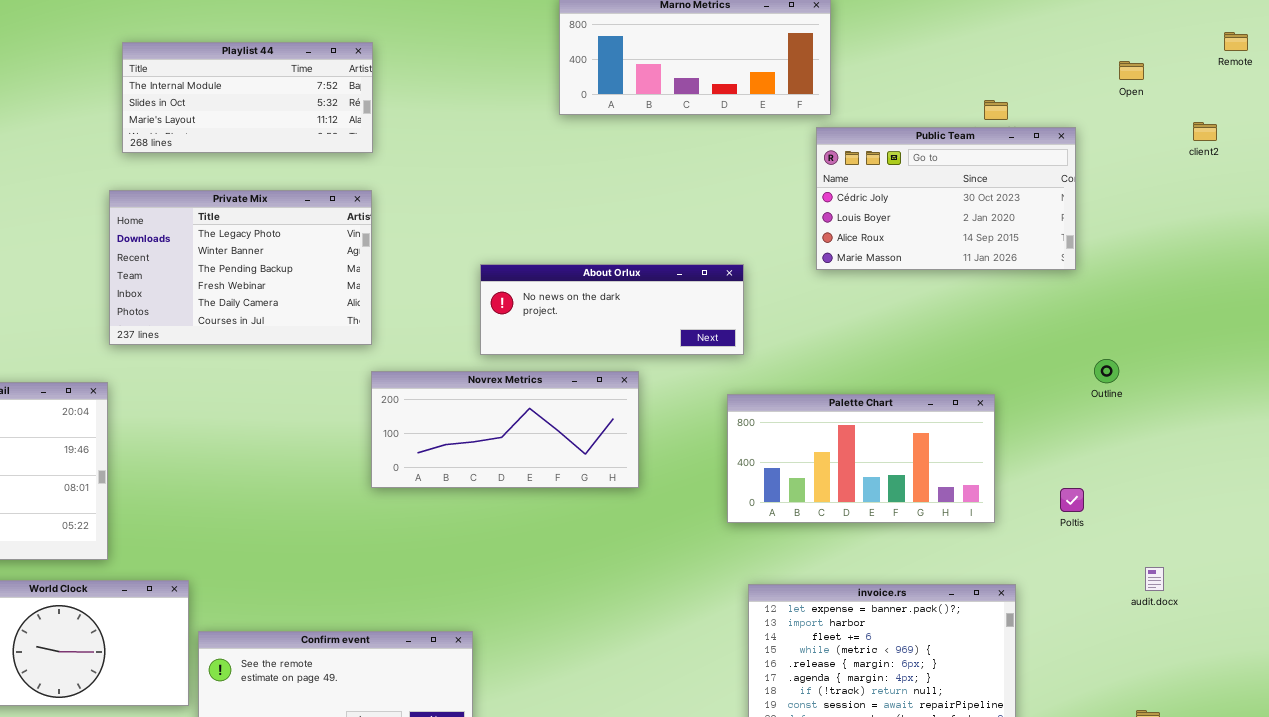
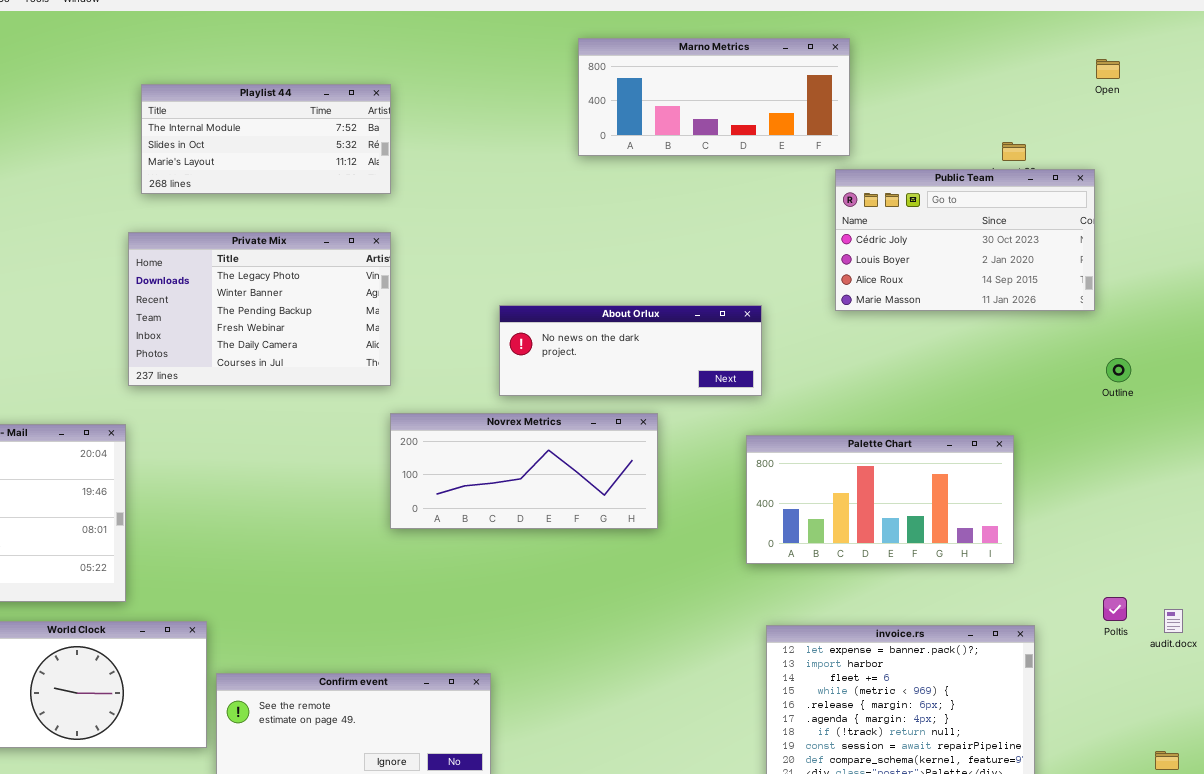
Open: [1119,61,1144,80] -> [1096,59,1120,79], moved
Outline: [1094,359,1119,383] -> [1106,358,1131,382], moved
Poltis: [1060,488,1084,512] -> [1103,597,1127,621], moved

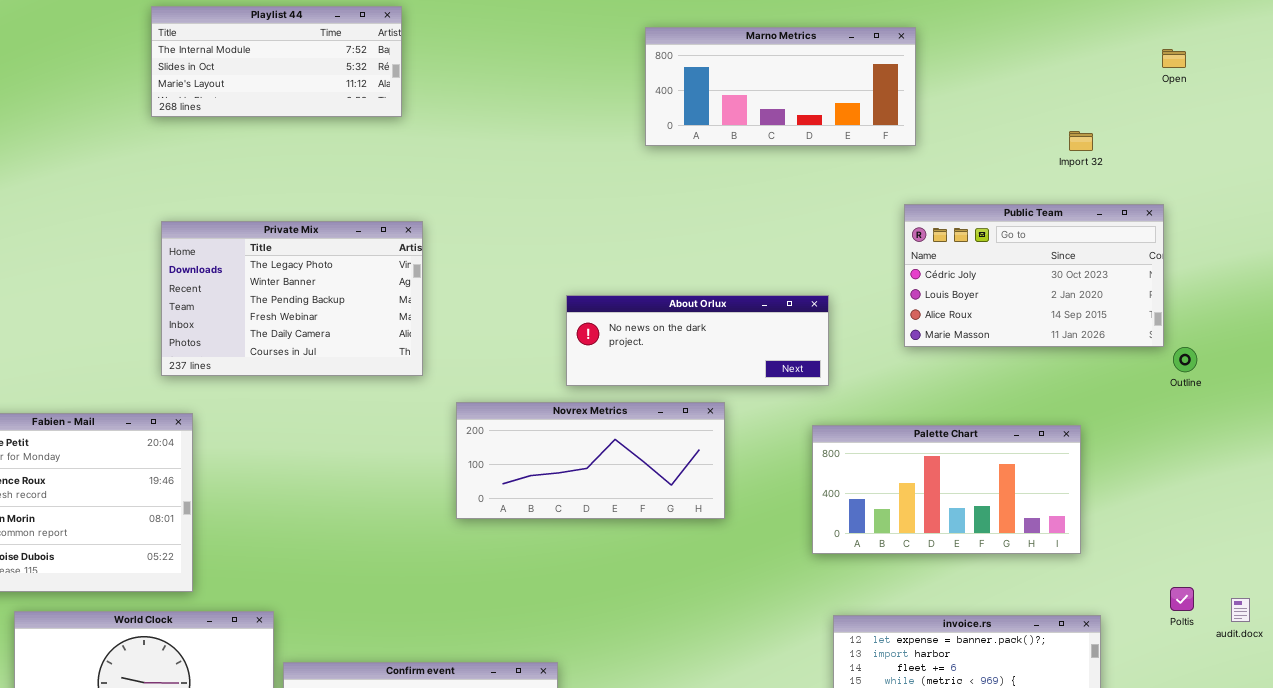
Playlist 44: [141,84,391,194] -> [151,6,402,117], moved
Public Team: [835,169,1095,311] -> [904,204,1164,347], moved
Private Mix: [128,232,391,386] -> [161,221,423,376], moved

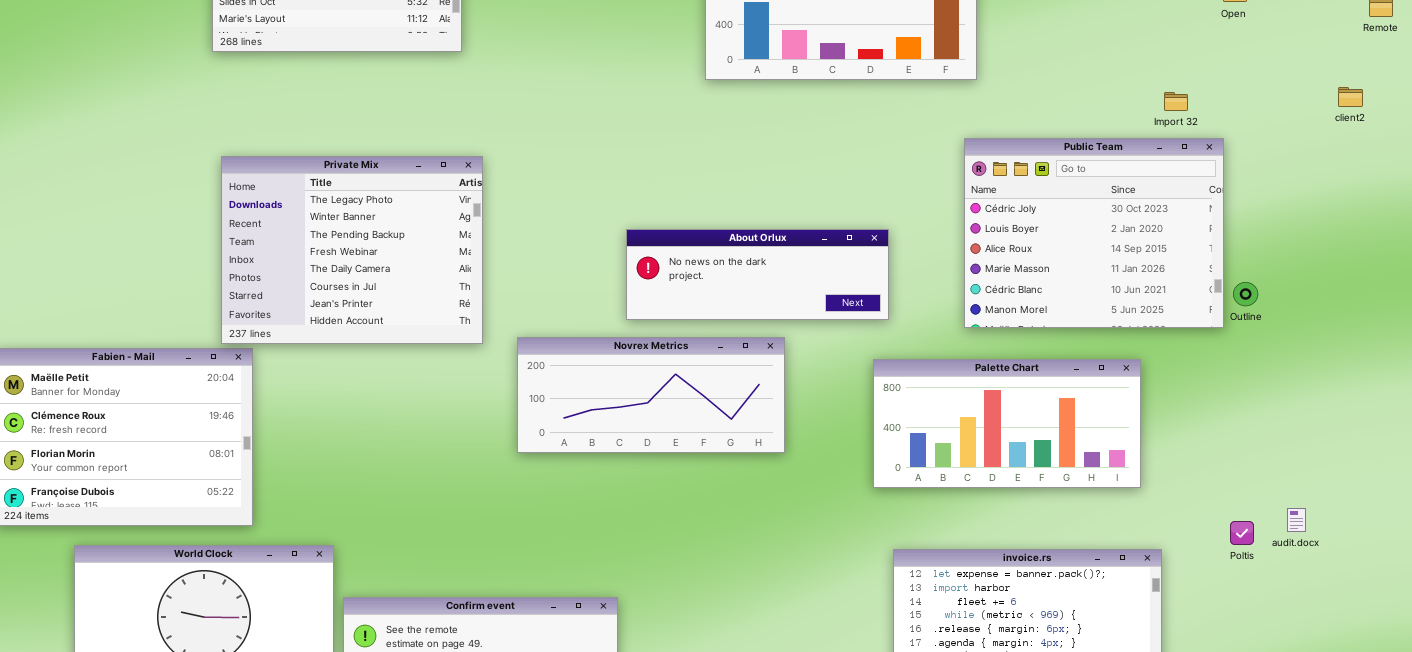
Import 32: [1069,131,1093,151] -> [1164,92,1188,111], moved
Public Team: [904,204,1164,347] -> [964,138,1224,328], resized
Private Mix: [161,221,423,376] -> [221,156,483,344], resized
audit.docx: [1231,598,1250,622] -> [1287,508,1306,532], moved

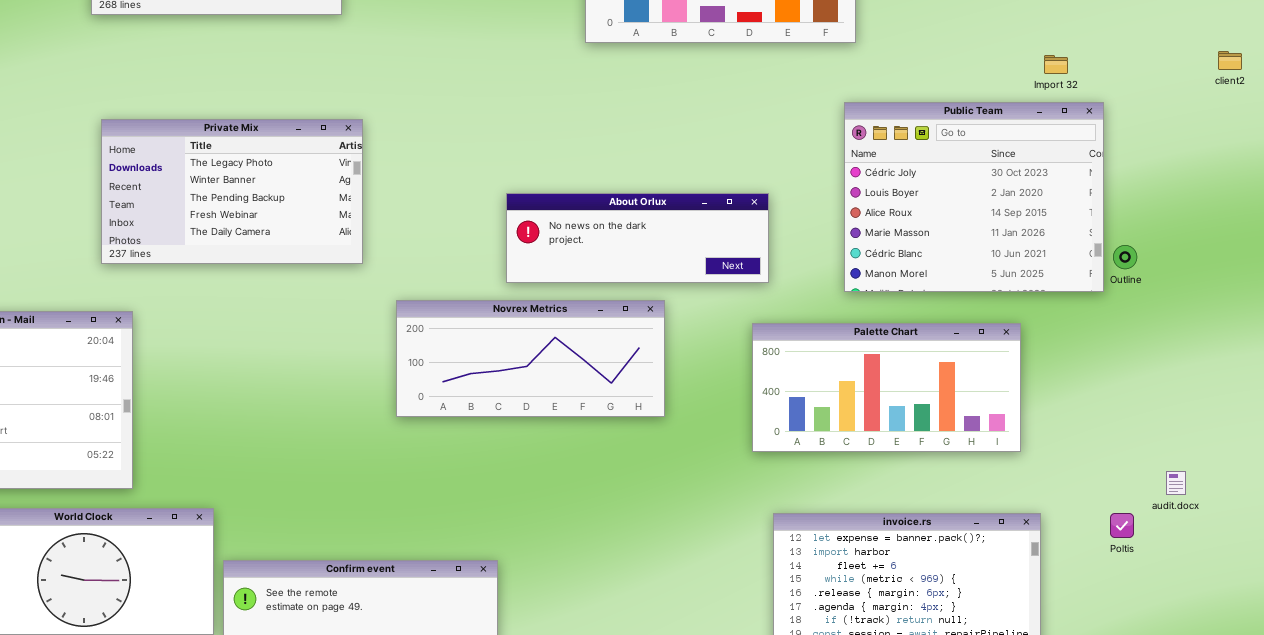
Private Mix: [221,156,483,344] -> [101,119,363,264], resized
Poltis: [1230,521,1254,545] -> [1110,513,1134,538], moved

